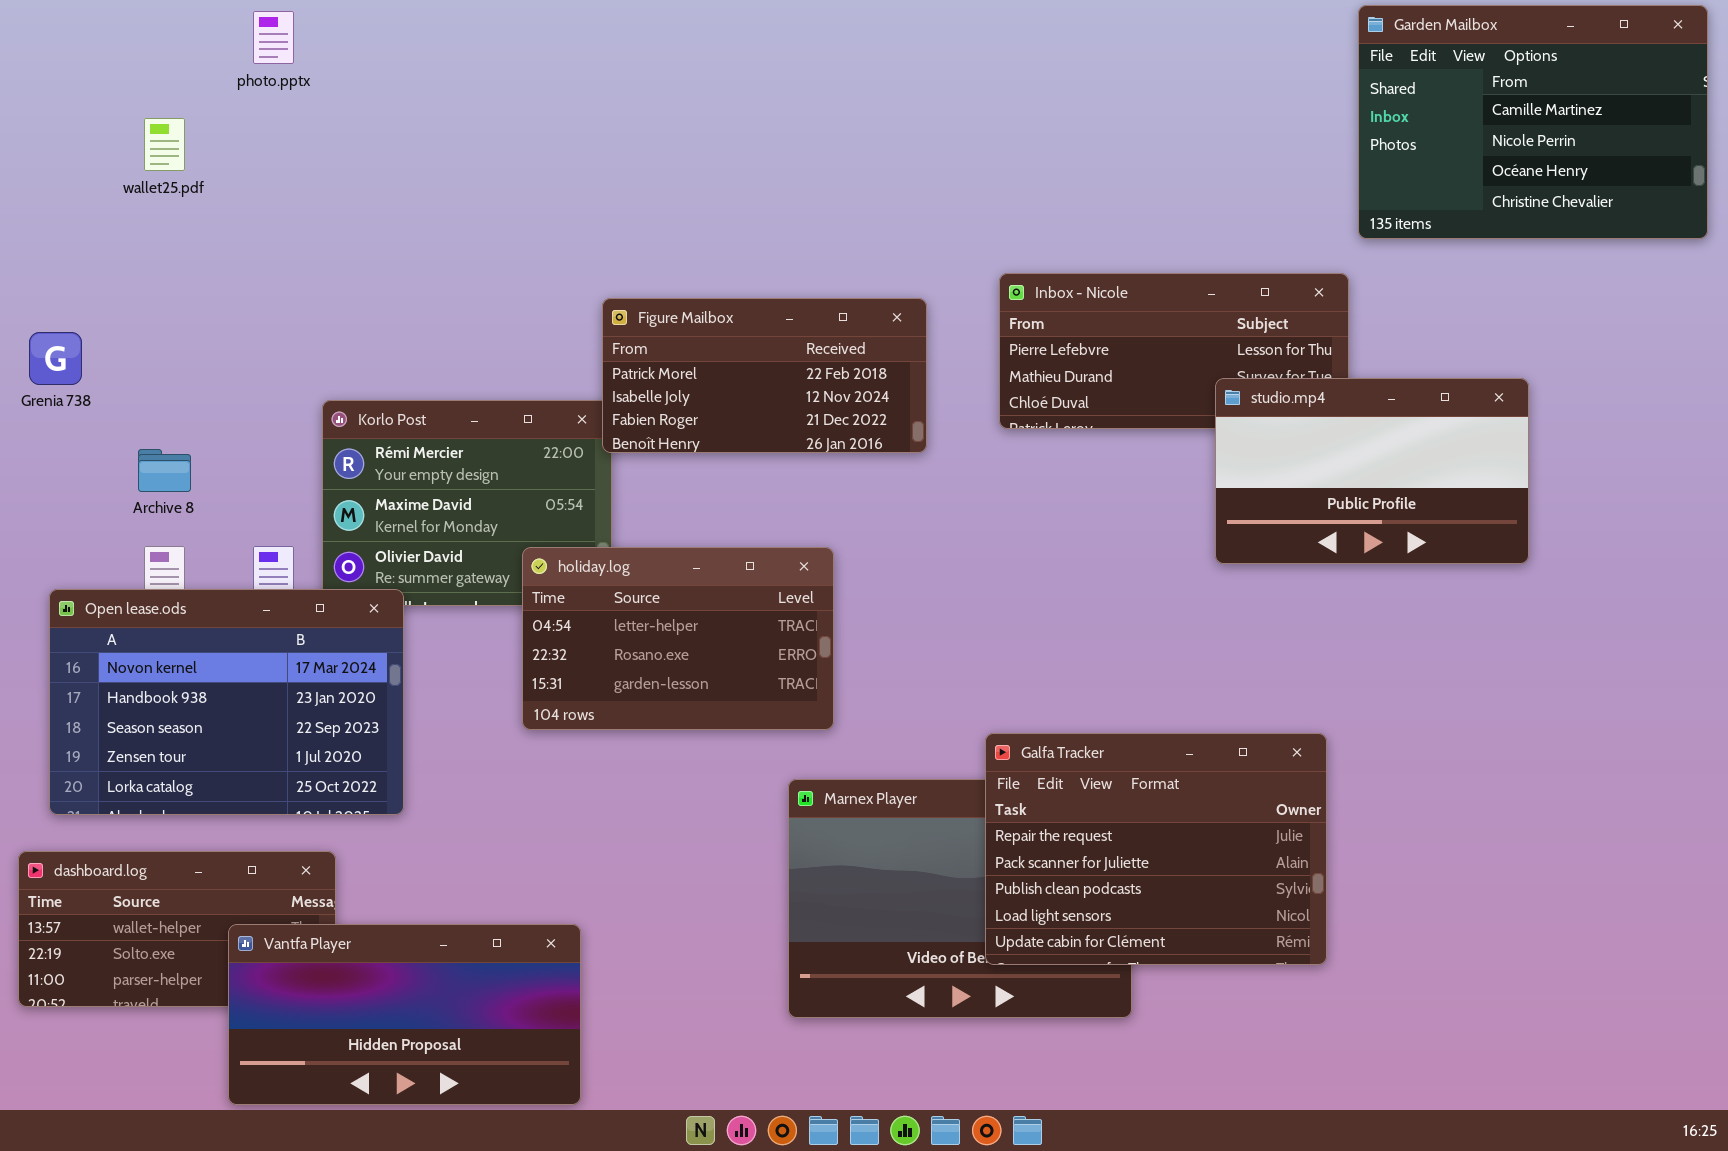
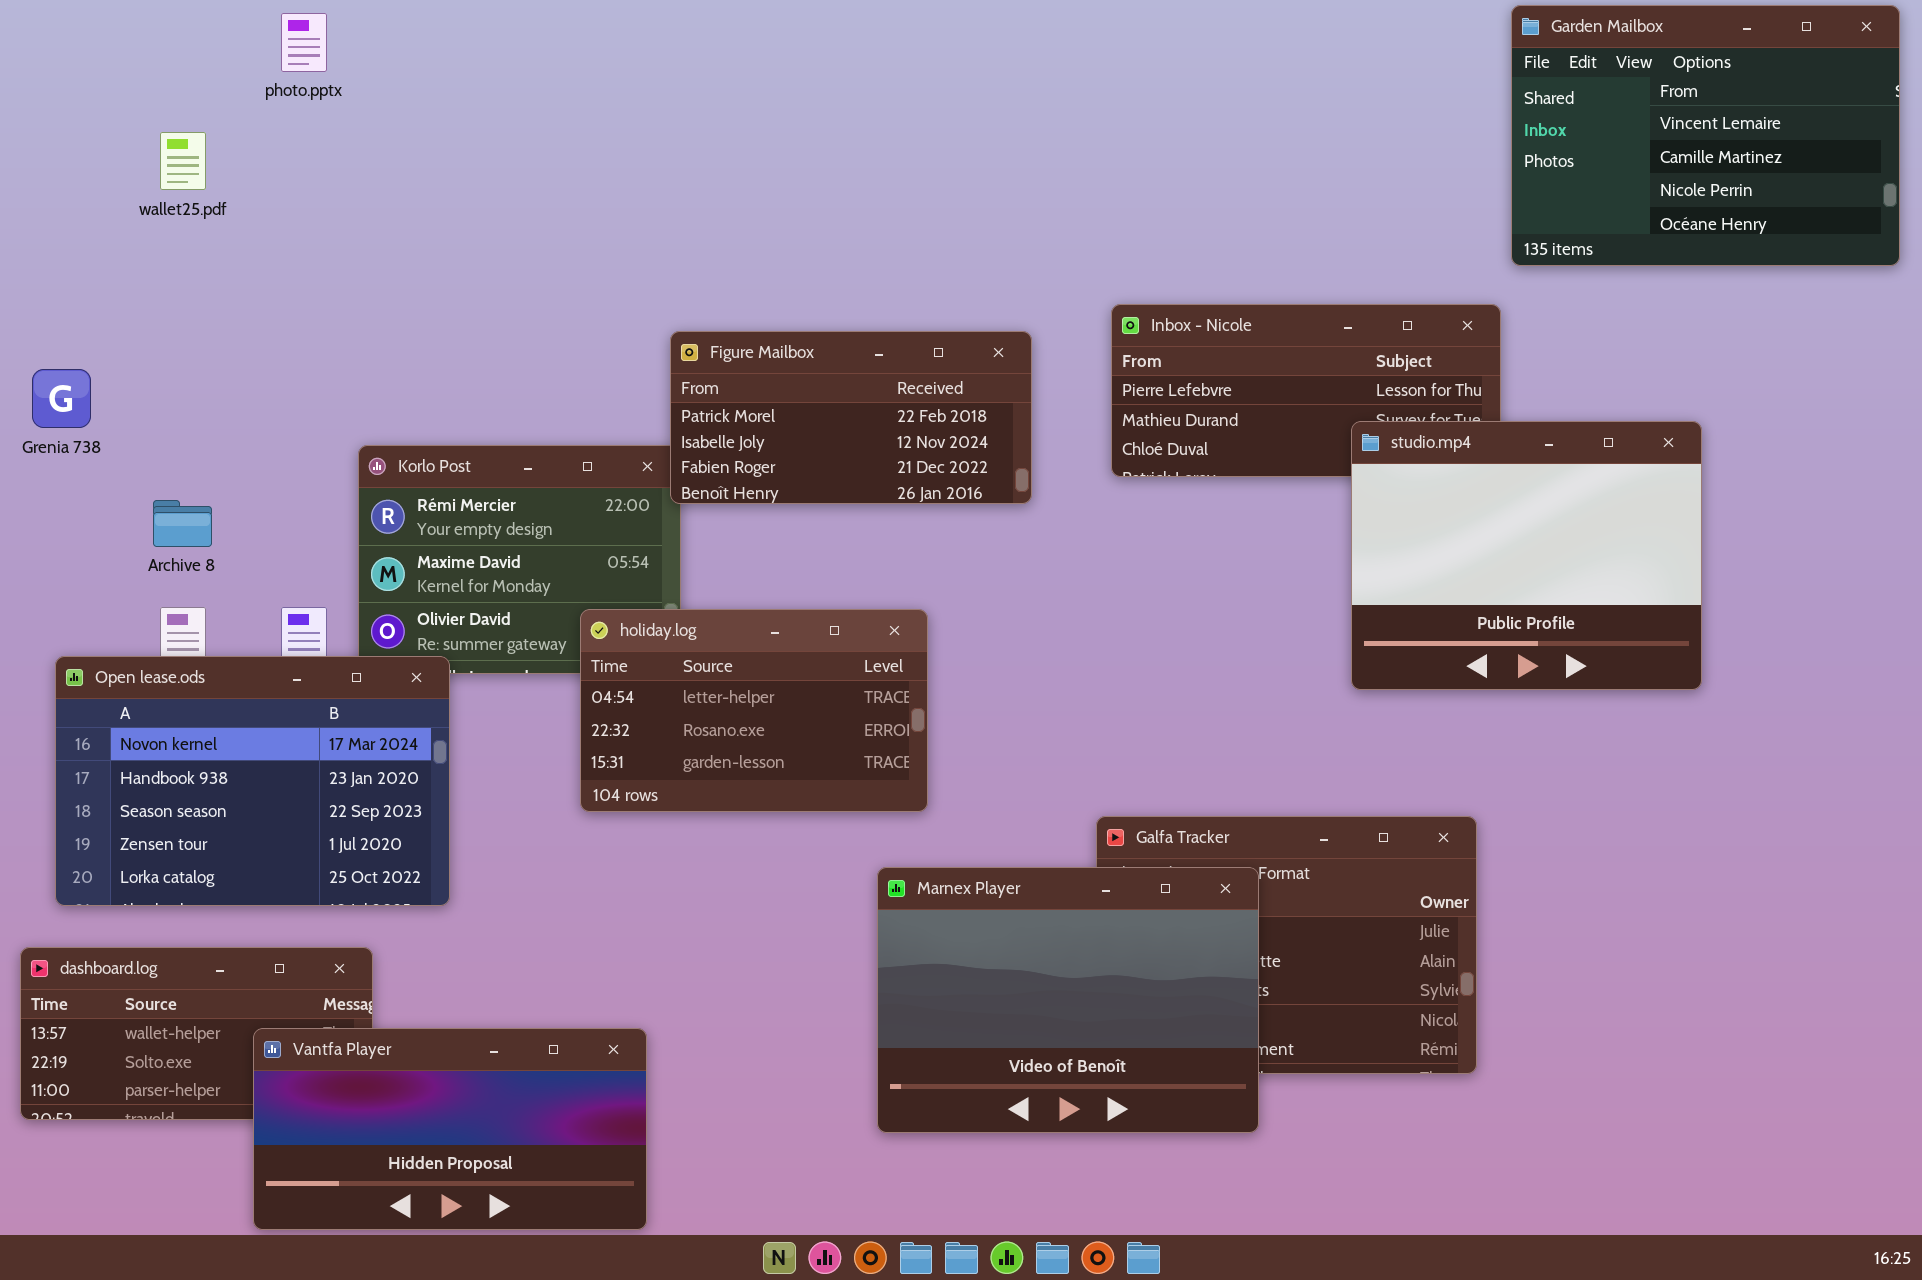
Garden Mailbox: [1358,5,1708,239] -> [1511,5,1900,266], scrolled up 1 row
studio.mp4: [1215,378,1529,564] -> [1351,421,1702,690], resized
Marnex Player: [788,779,1132,1018] -> [877,867,1259,1133], raised

